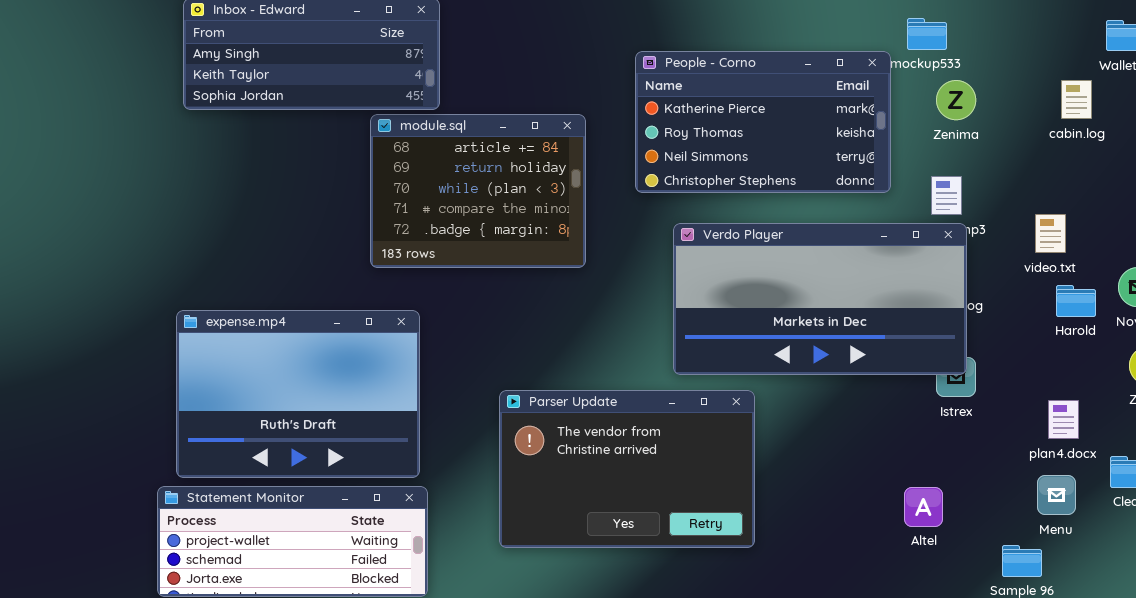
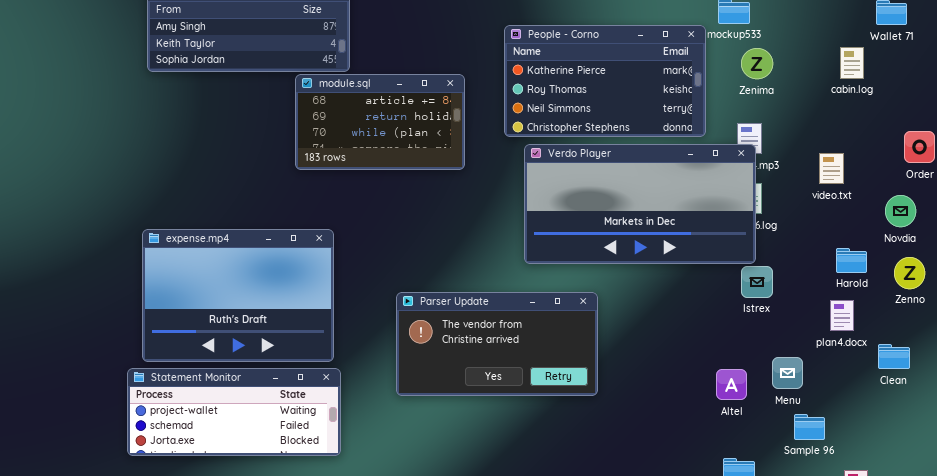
module.sql: [370,114,586,268] -> [295,74,465,170], resized
Verdo Player: [673,223,967,375] -> [524,144,756,264], moved
Harold: [1056,285,1096,317] -> [836,248,867,273], moved
Parser Update: [499,390,755,548] -> [396,292,598,396], resized
Menu: [1037,475,1076,515] -> [772,357,803,389], moved

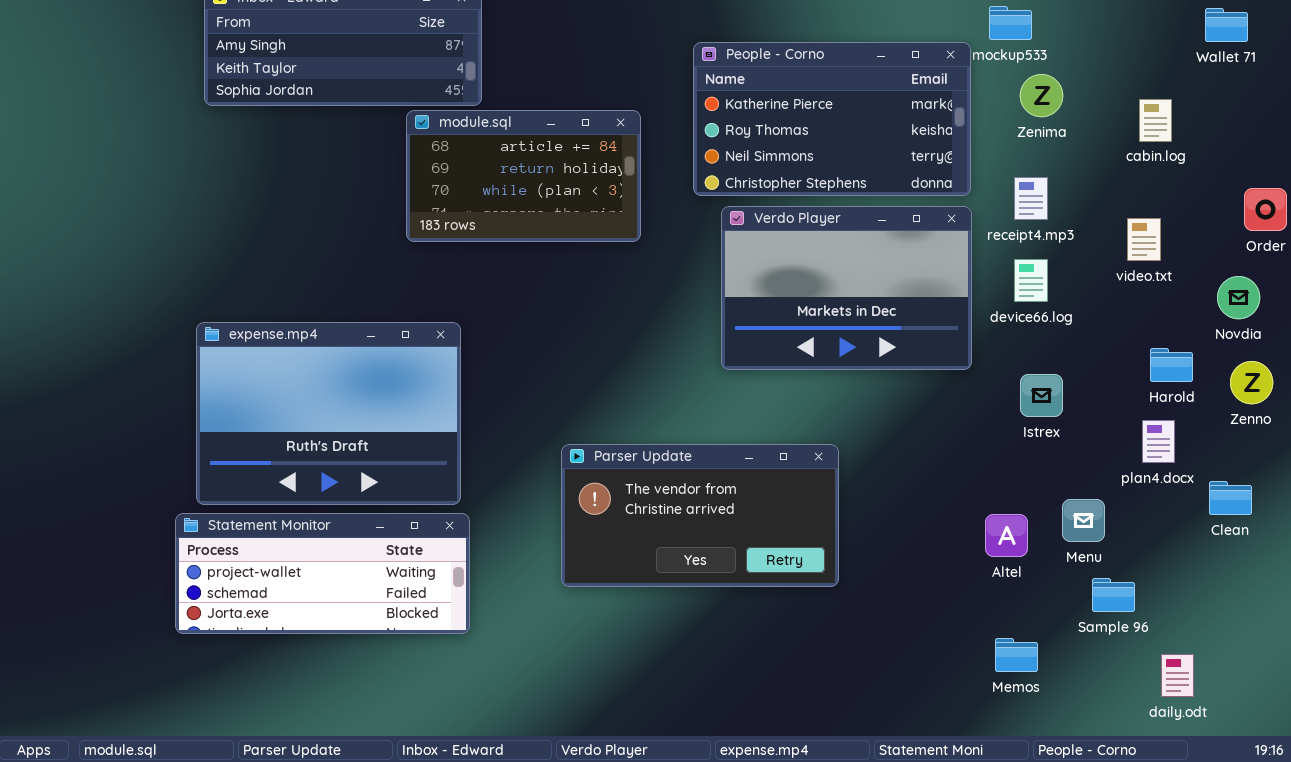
cabin.log: [840,47,864,79] -> [1139,99,1172,142], moved
Verdo Player: [524,144,756,264] -> [721,206,972,370], resized
Parser Update: [396,292,598,396] -> [561,444,839,587], moved

